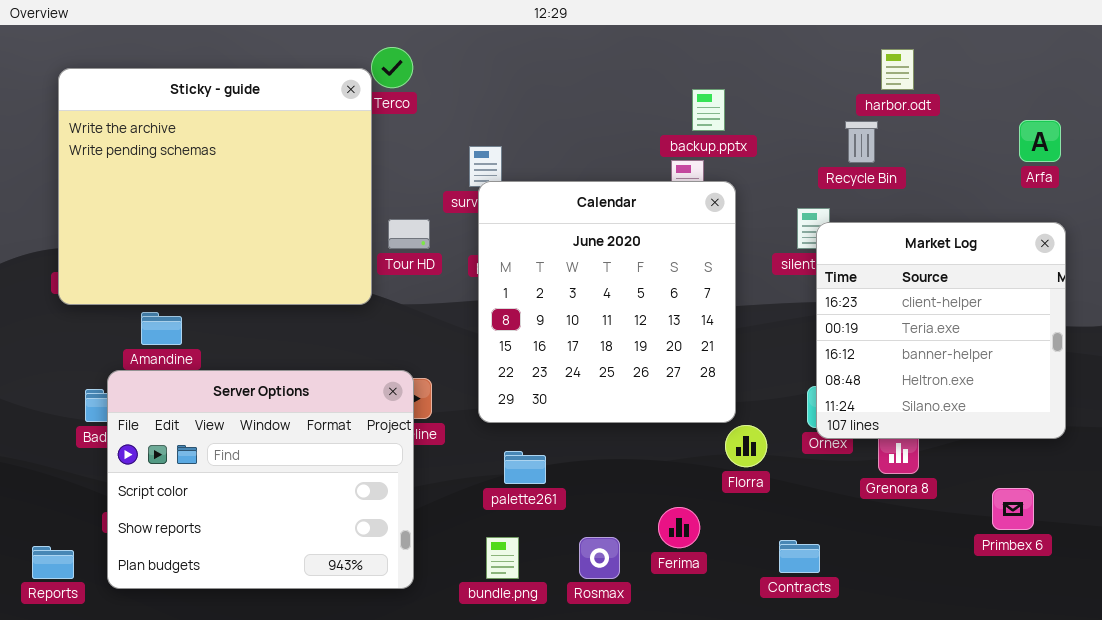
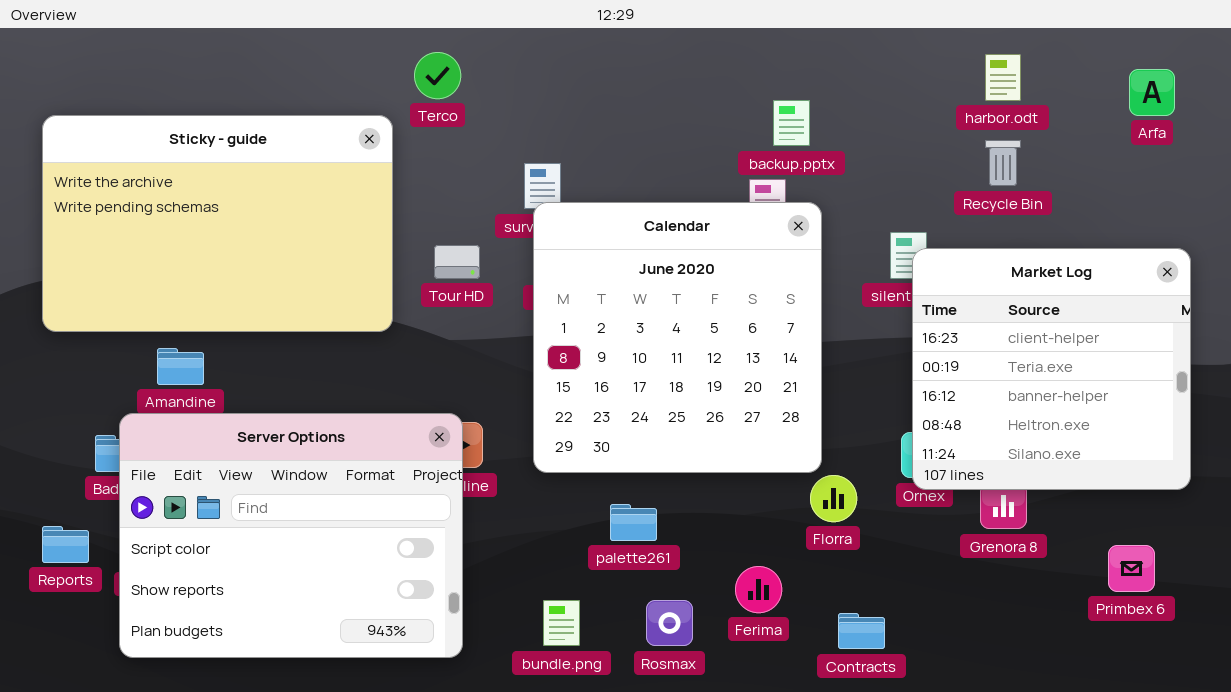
Sticky - guide: [58,68,372,305] -> [42,115,393,332], moved, resized
Arfa: [1019,120,1061,162] -> [1129,69,1175,116], moved
Recycle Bin: [845,121,878,163] -> [985,140,1021,186], moved
palette261: [504,451,546,484] -> [610,504,657,541], moved
Contracts: [779,540,820,573] -> [838,613,885,649], moved
Reports: [32,546,74,579] -> [42,526,89,563], moved

